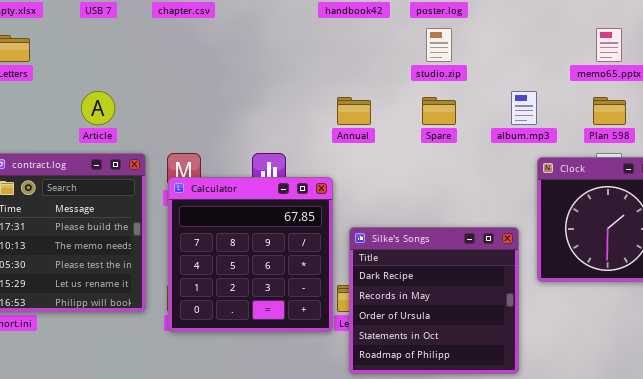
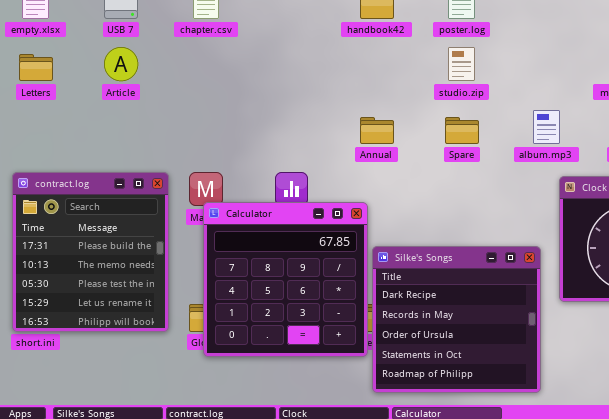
Article: [81,91,115,125] -> [104,47,138,81], moved
Calculator: [168,177,333,332] -> [203,202,368,357], moved

